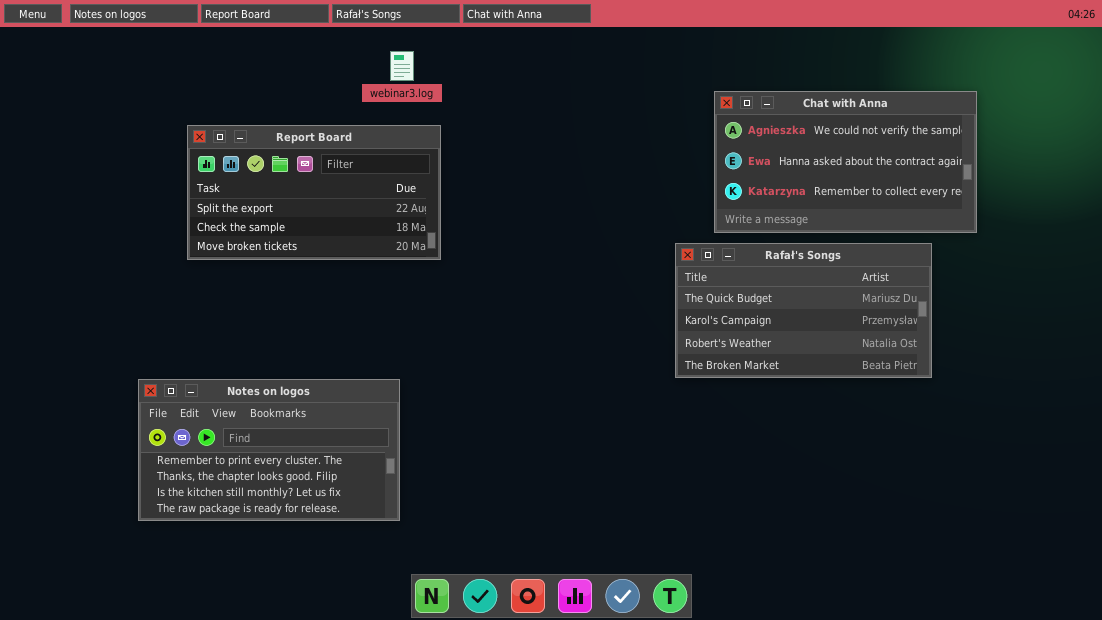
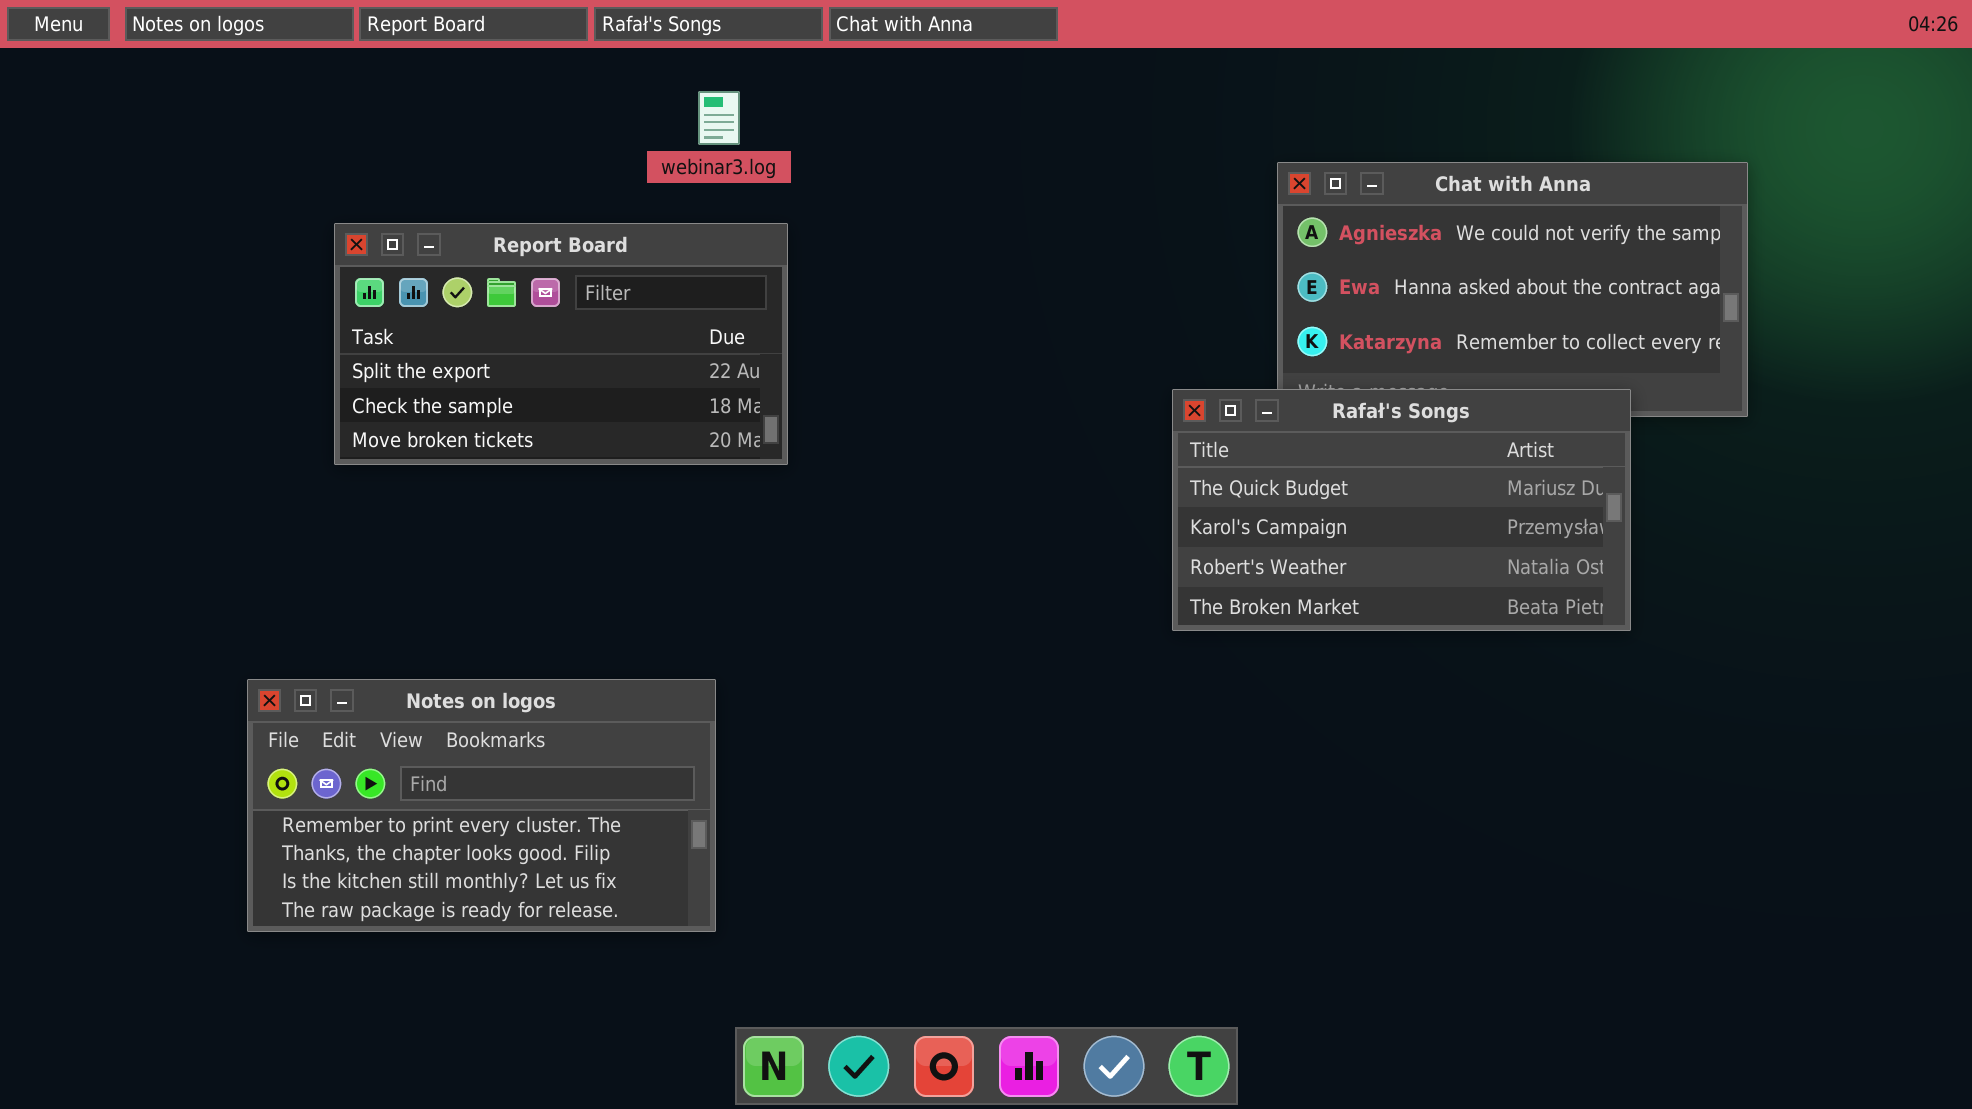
Rafał's Songs: [675,243,932,378] -> [1172,389,1631,631], moved

